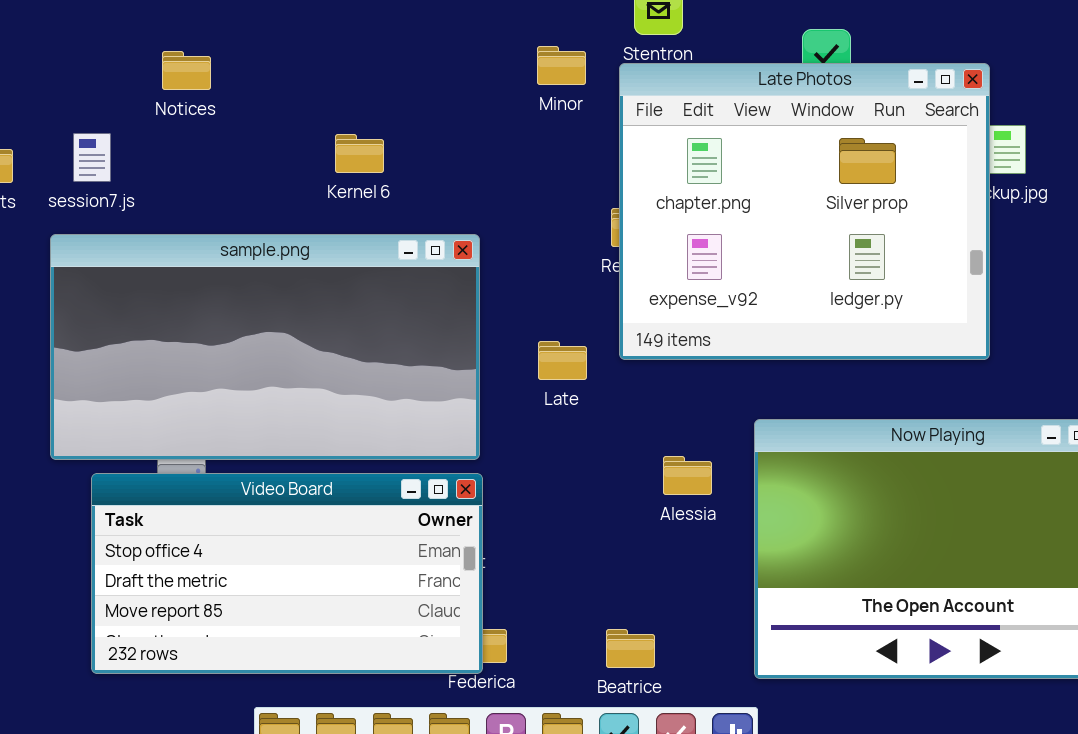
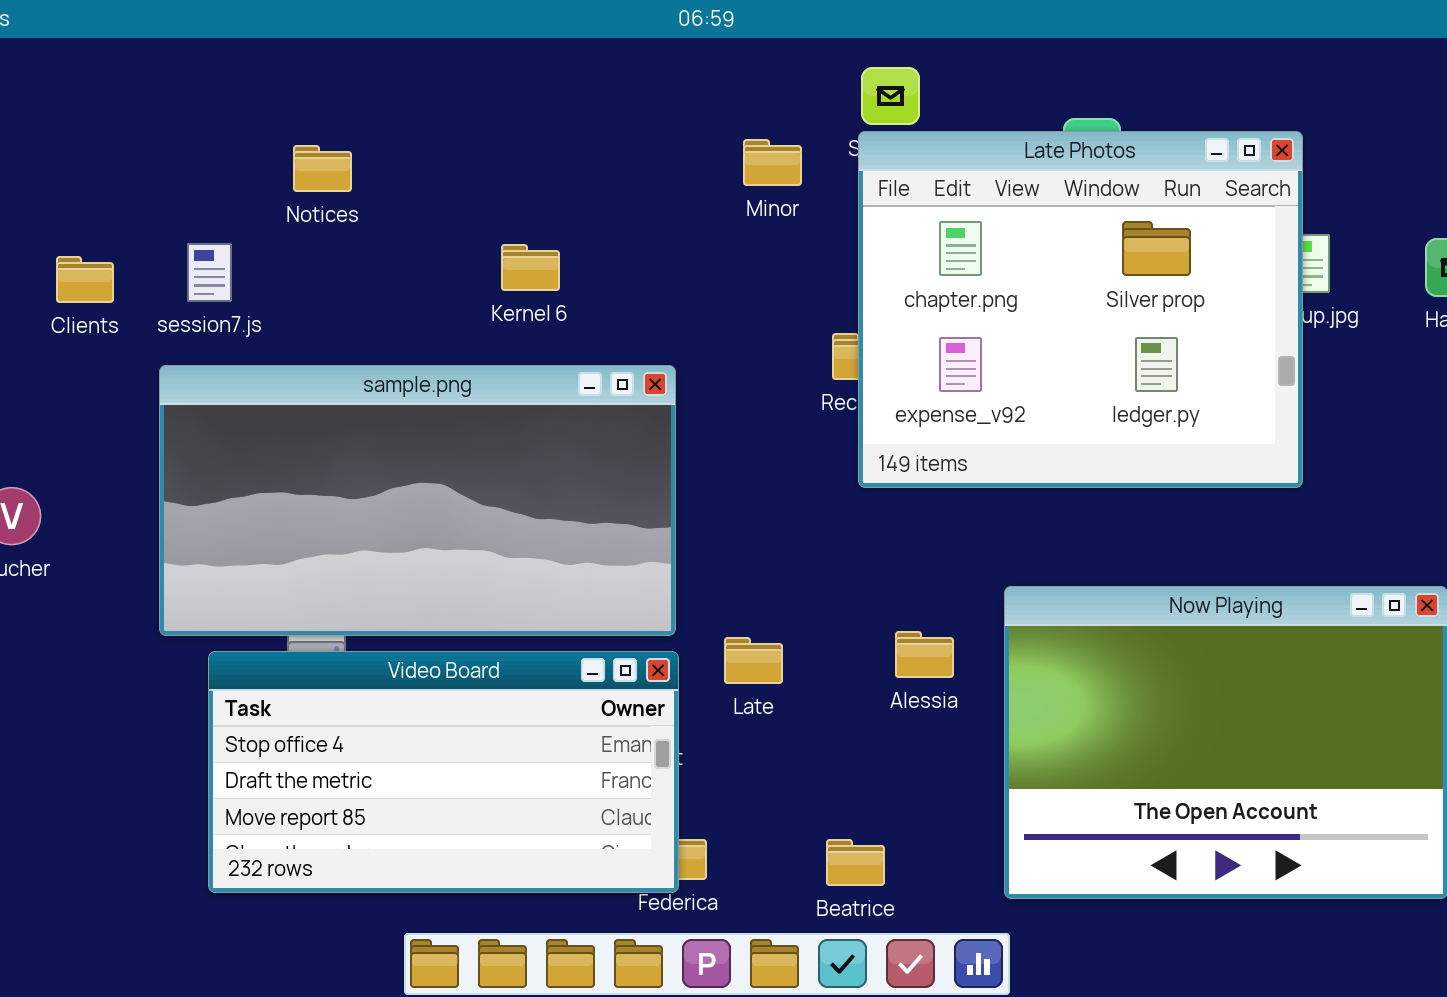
Late Photos: [619,63,990,360] -> [858,131,1303,488], moved
Late: [538,341,587,380] -> [724,637,783,684], moved

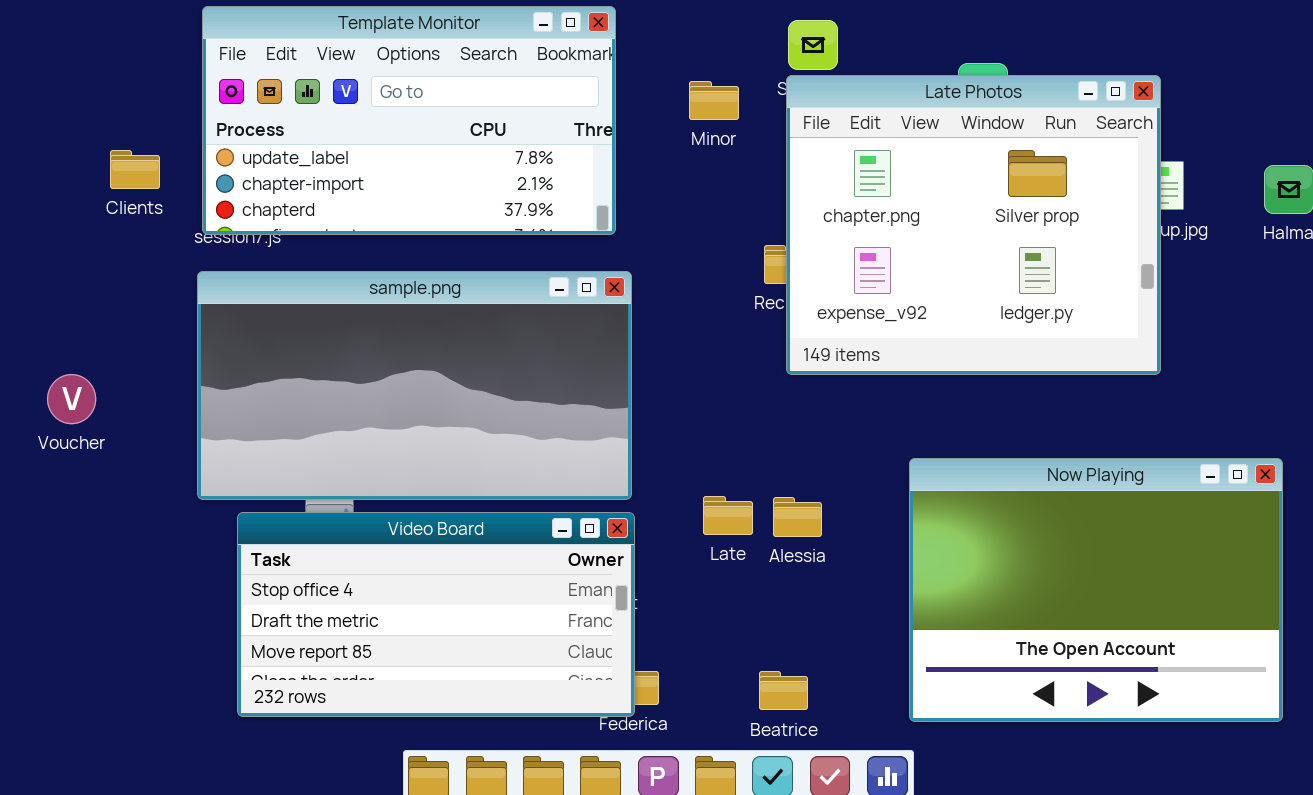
Template Monitor: none -> [202,6,616,235], opened
Clients: [56,256,114,303] -> [110,150,160,189], moved
Alessia: [895,631,954,678] -> [773,497,822,537], moved
Late: [724,637,783,684] -> [703,496,753,535], moved

